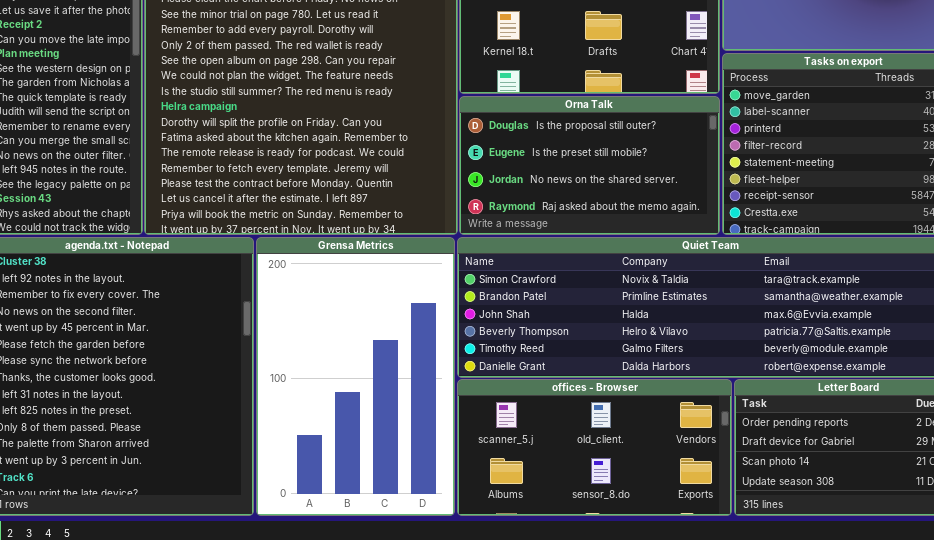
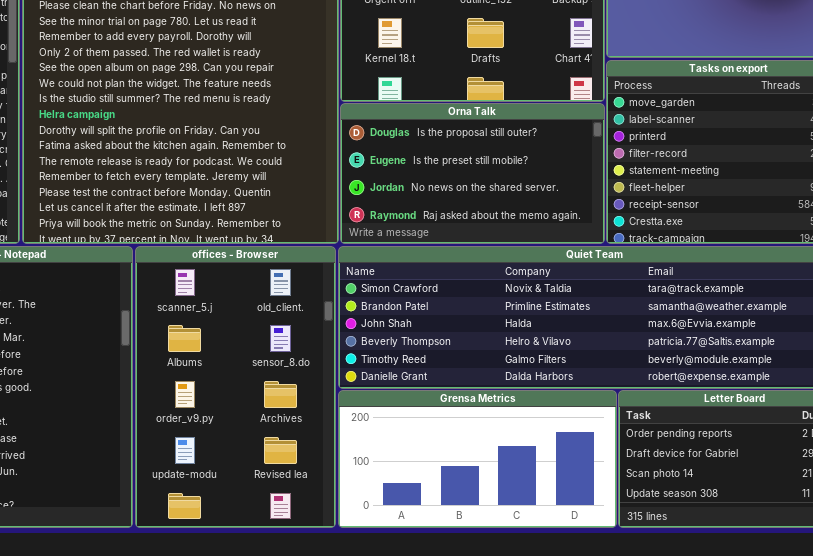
Grensa Metrics: [256,237,455,516] -> [338,390,617,528], moved, resized
offices - Browser: [457,379,732,516] -> [135,246,336,528], moved, resized

